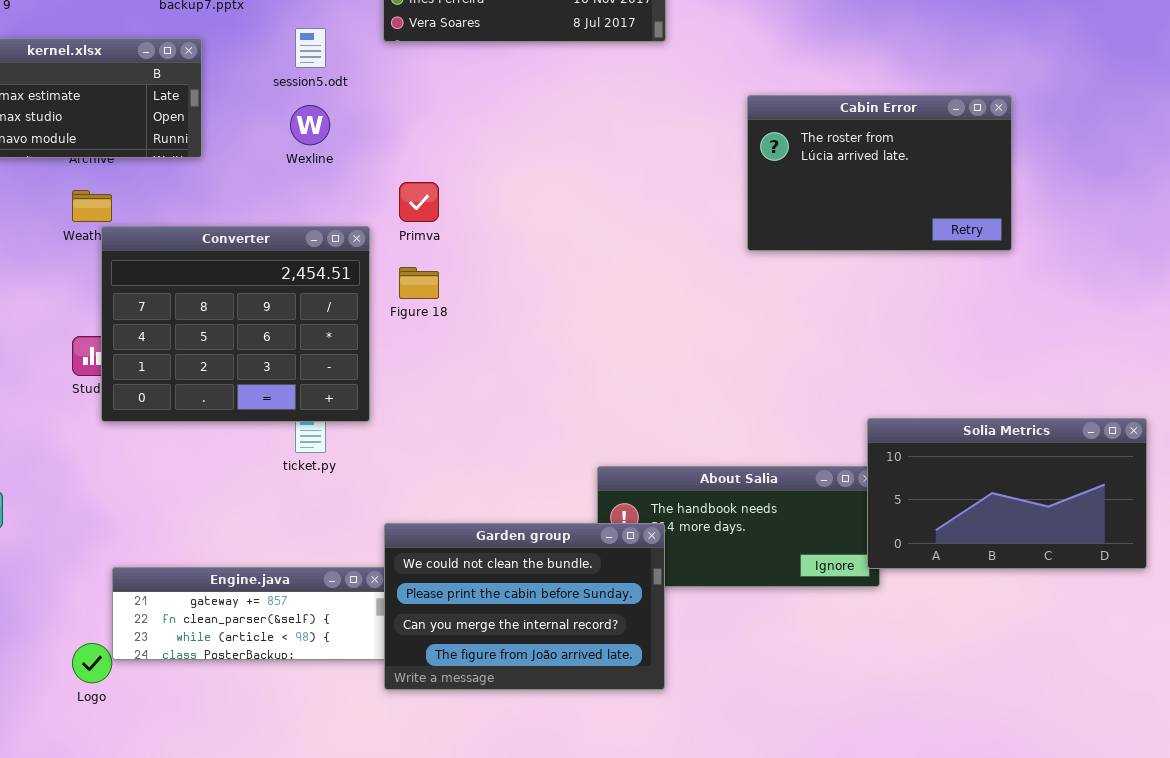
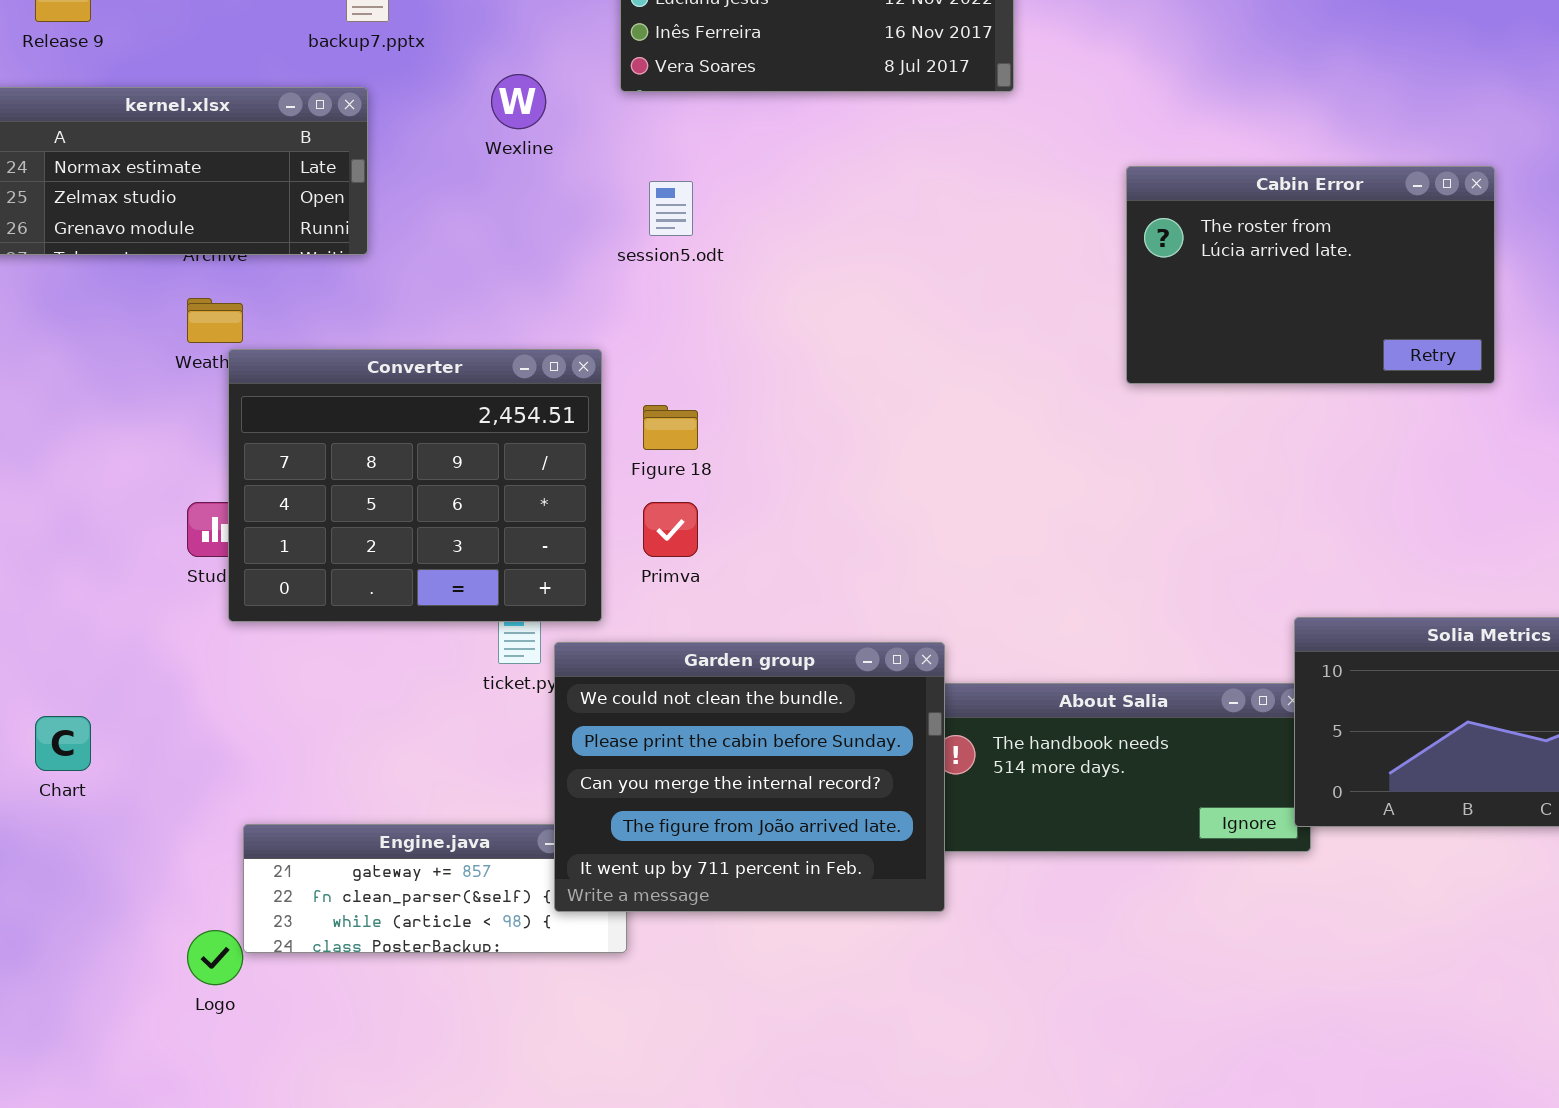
session5.odt: [295,28,326,68] -> [649,181,693,236], moved
Wexline: [290,105,330,145] -> [491,74,546,129], moved
Primva: [399,182,439,222] -> [643,502,698,557], moved
Garden group: [384,523,665,690] -> [554,642,945,912], moved, resized

